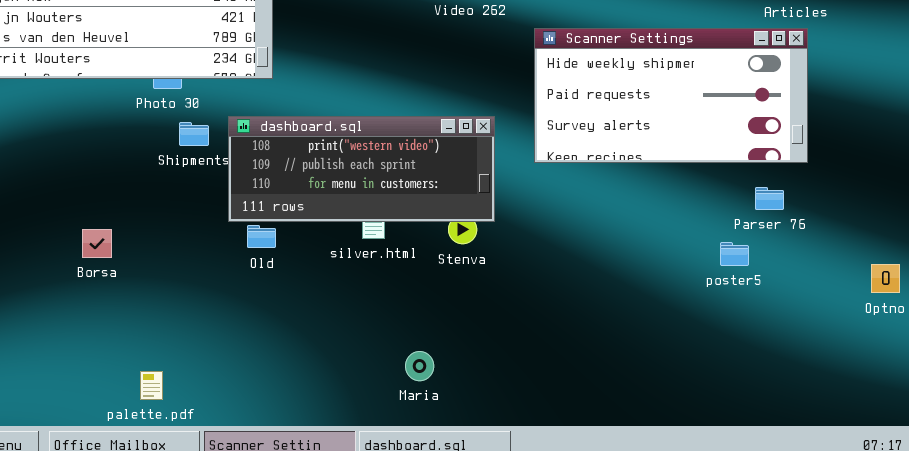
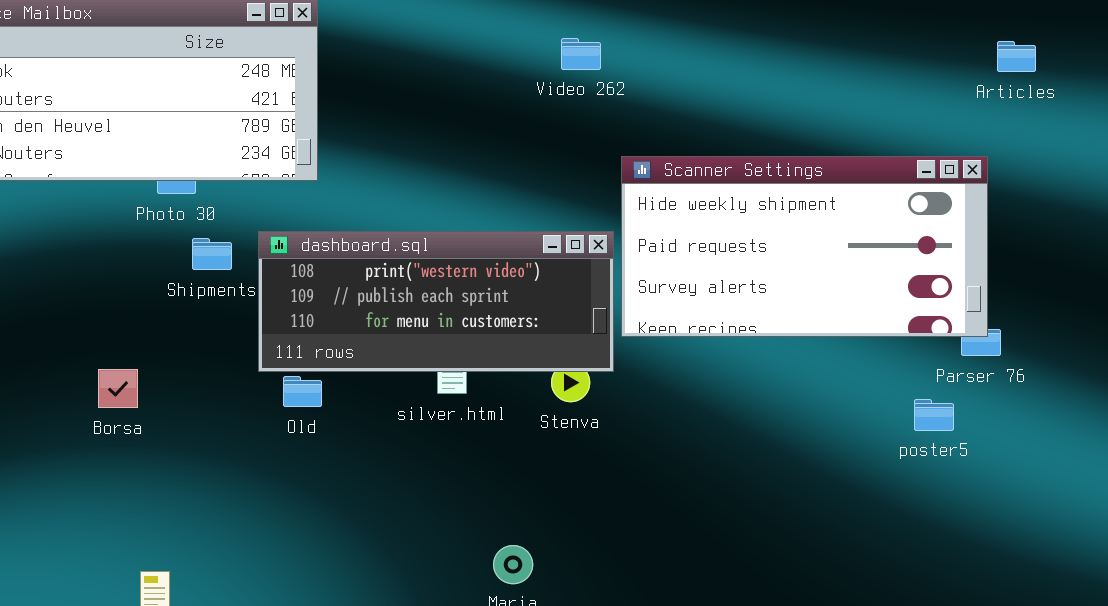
Scanner Settings: [534,28,808,163] -> [621,156,988,337], moved
Borsa: [82,229,112,258] -> [98,369,138,408], moved

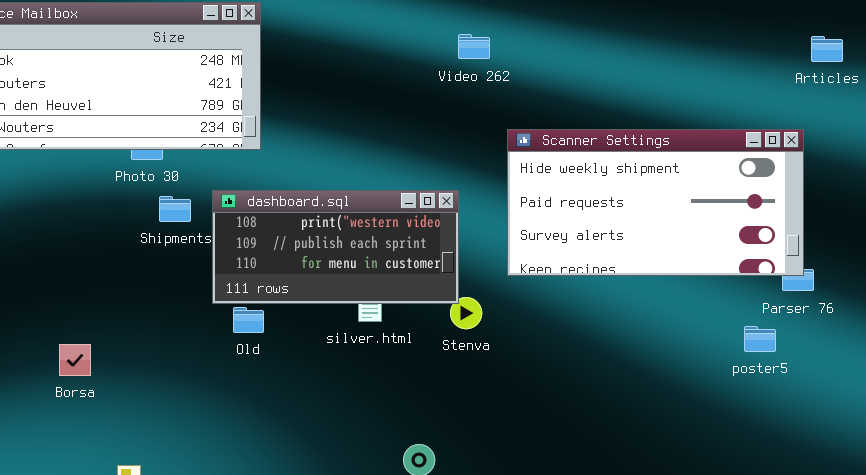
dashboard.sql: [258,231,614,372] -> [212,190,459,304], resized
Borsa: [98,369,138,408] -> [59,344,91,376], moved

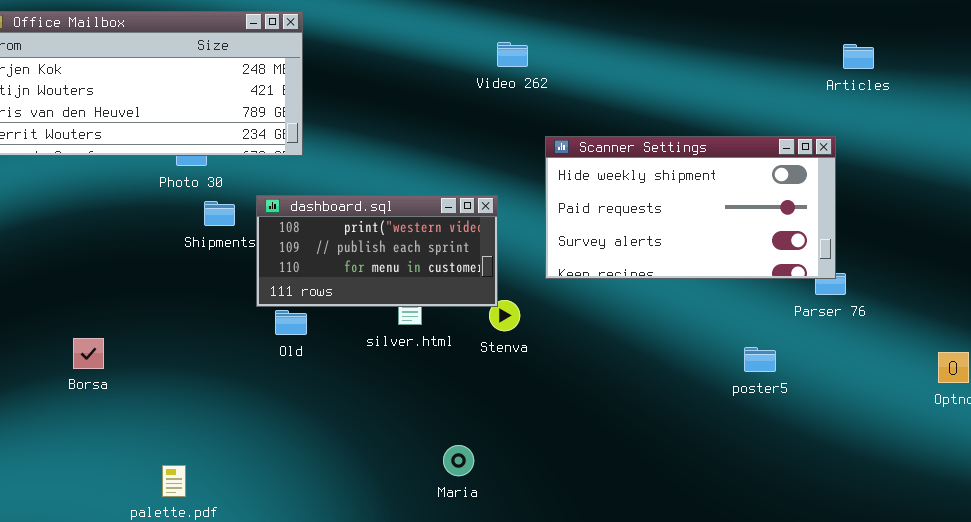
poster5: [744,326,776,352] -> [744,347,776,372], moved
Borsa: [59,344,91,376] -> [73,338,104,369], moved

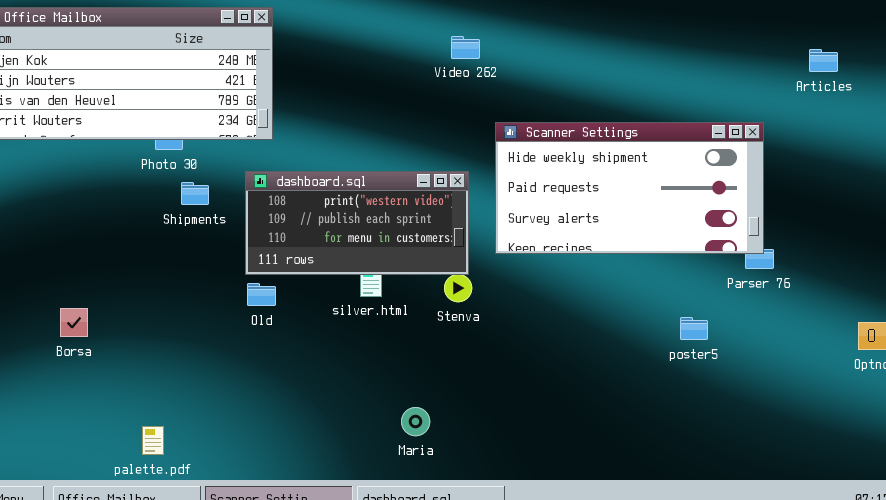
Articles: [843,44,874,69] -> [809,49,838,72], moved
dashboard.sql: [256,195,498,307] -> [245,171,469,275], moved

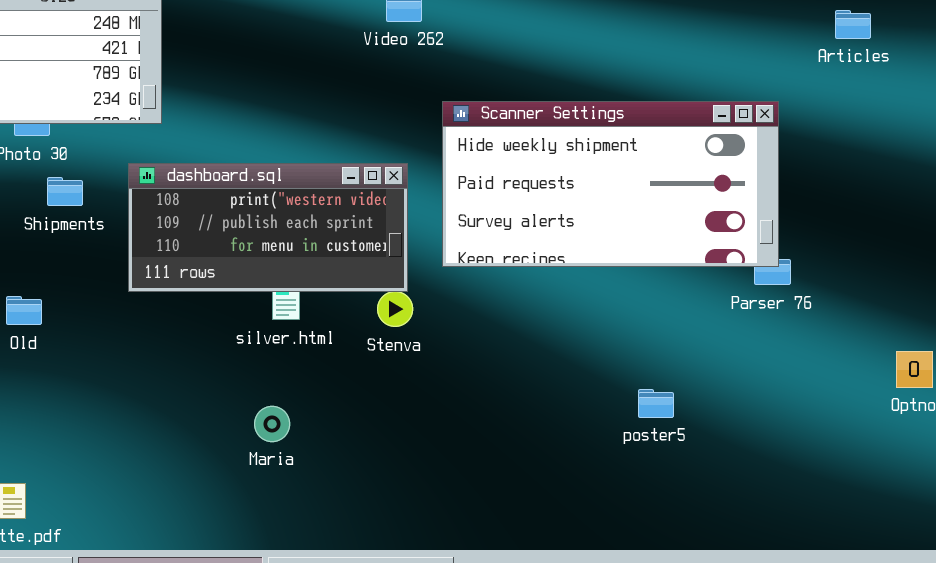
Old: [247,283,276,306] -> [6,296,42,325], moved
poster5: [680,317,708,340] -> [638,389,674,418], moved
Maria: [401,407,430,436] -> [254,406,290,442], moved

